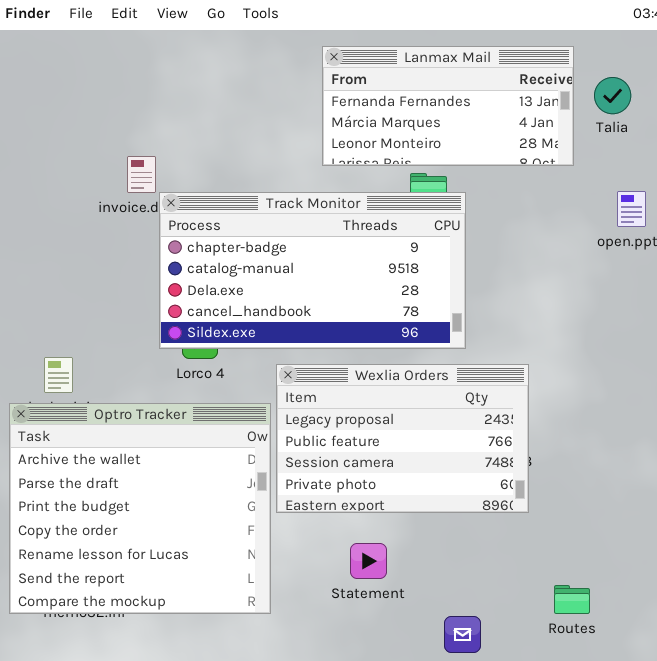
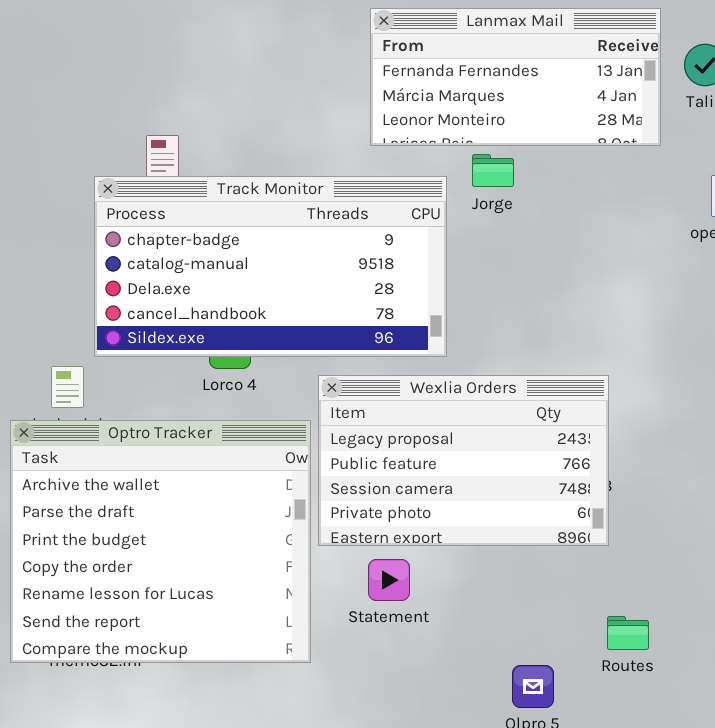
Track Monitor: [159,192,466,349] -> [94,176,447,357], moved
Statement: [350,543,387,579] -> [368,559,410,601], moved
Routes: [554,585,590,614] -> [607,616,649,650], moved

